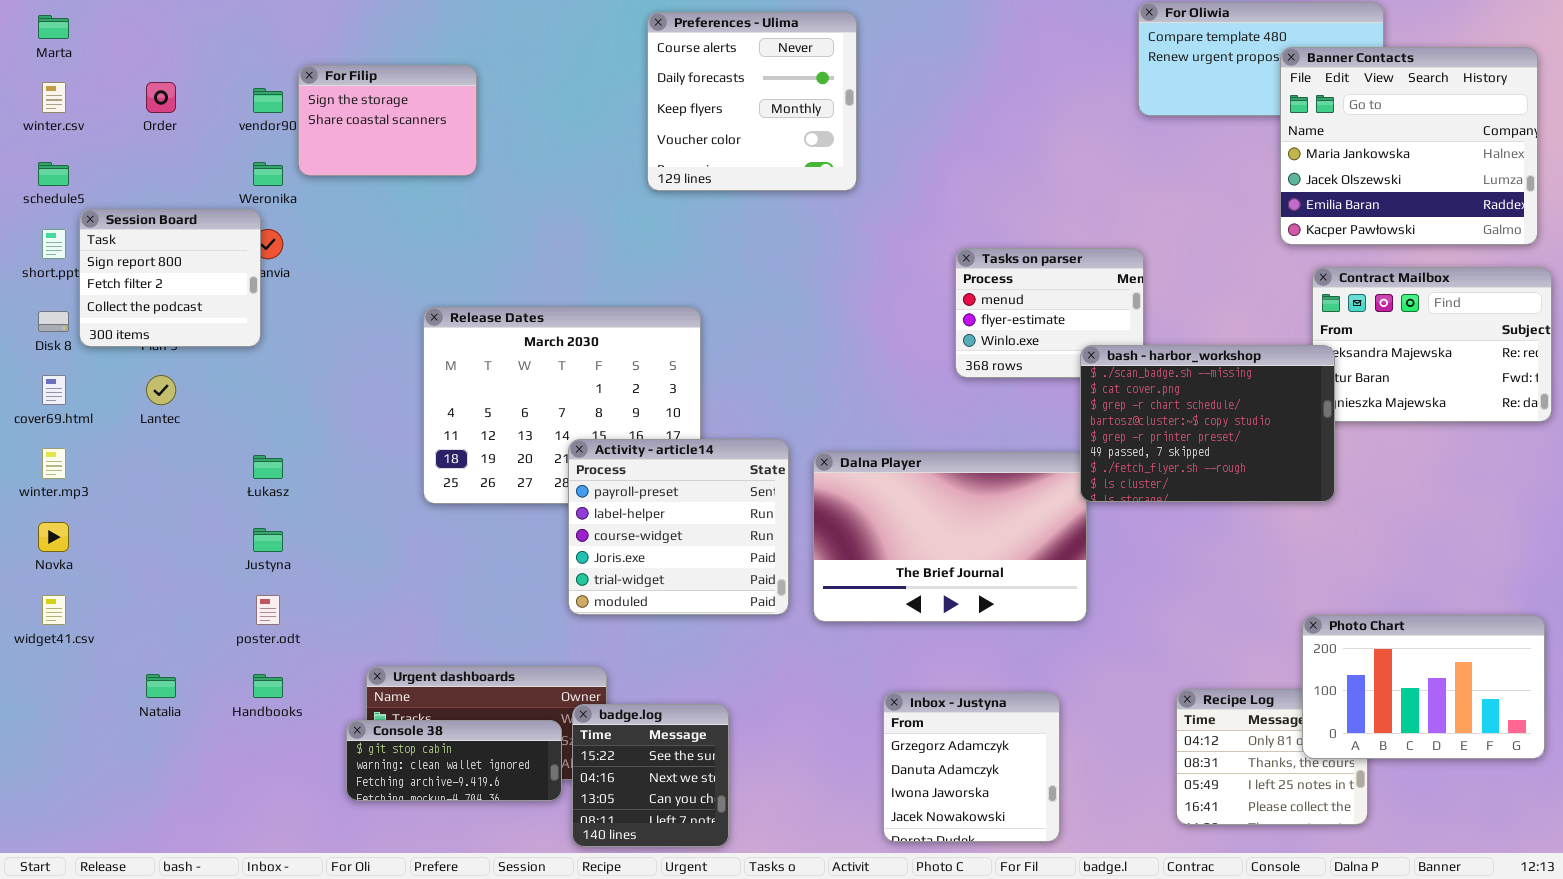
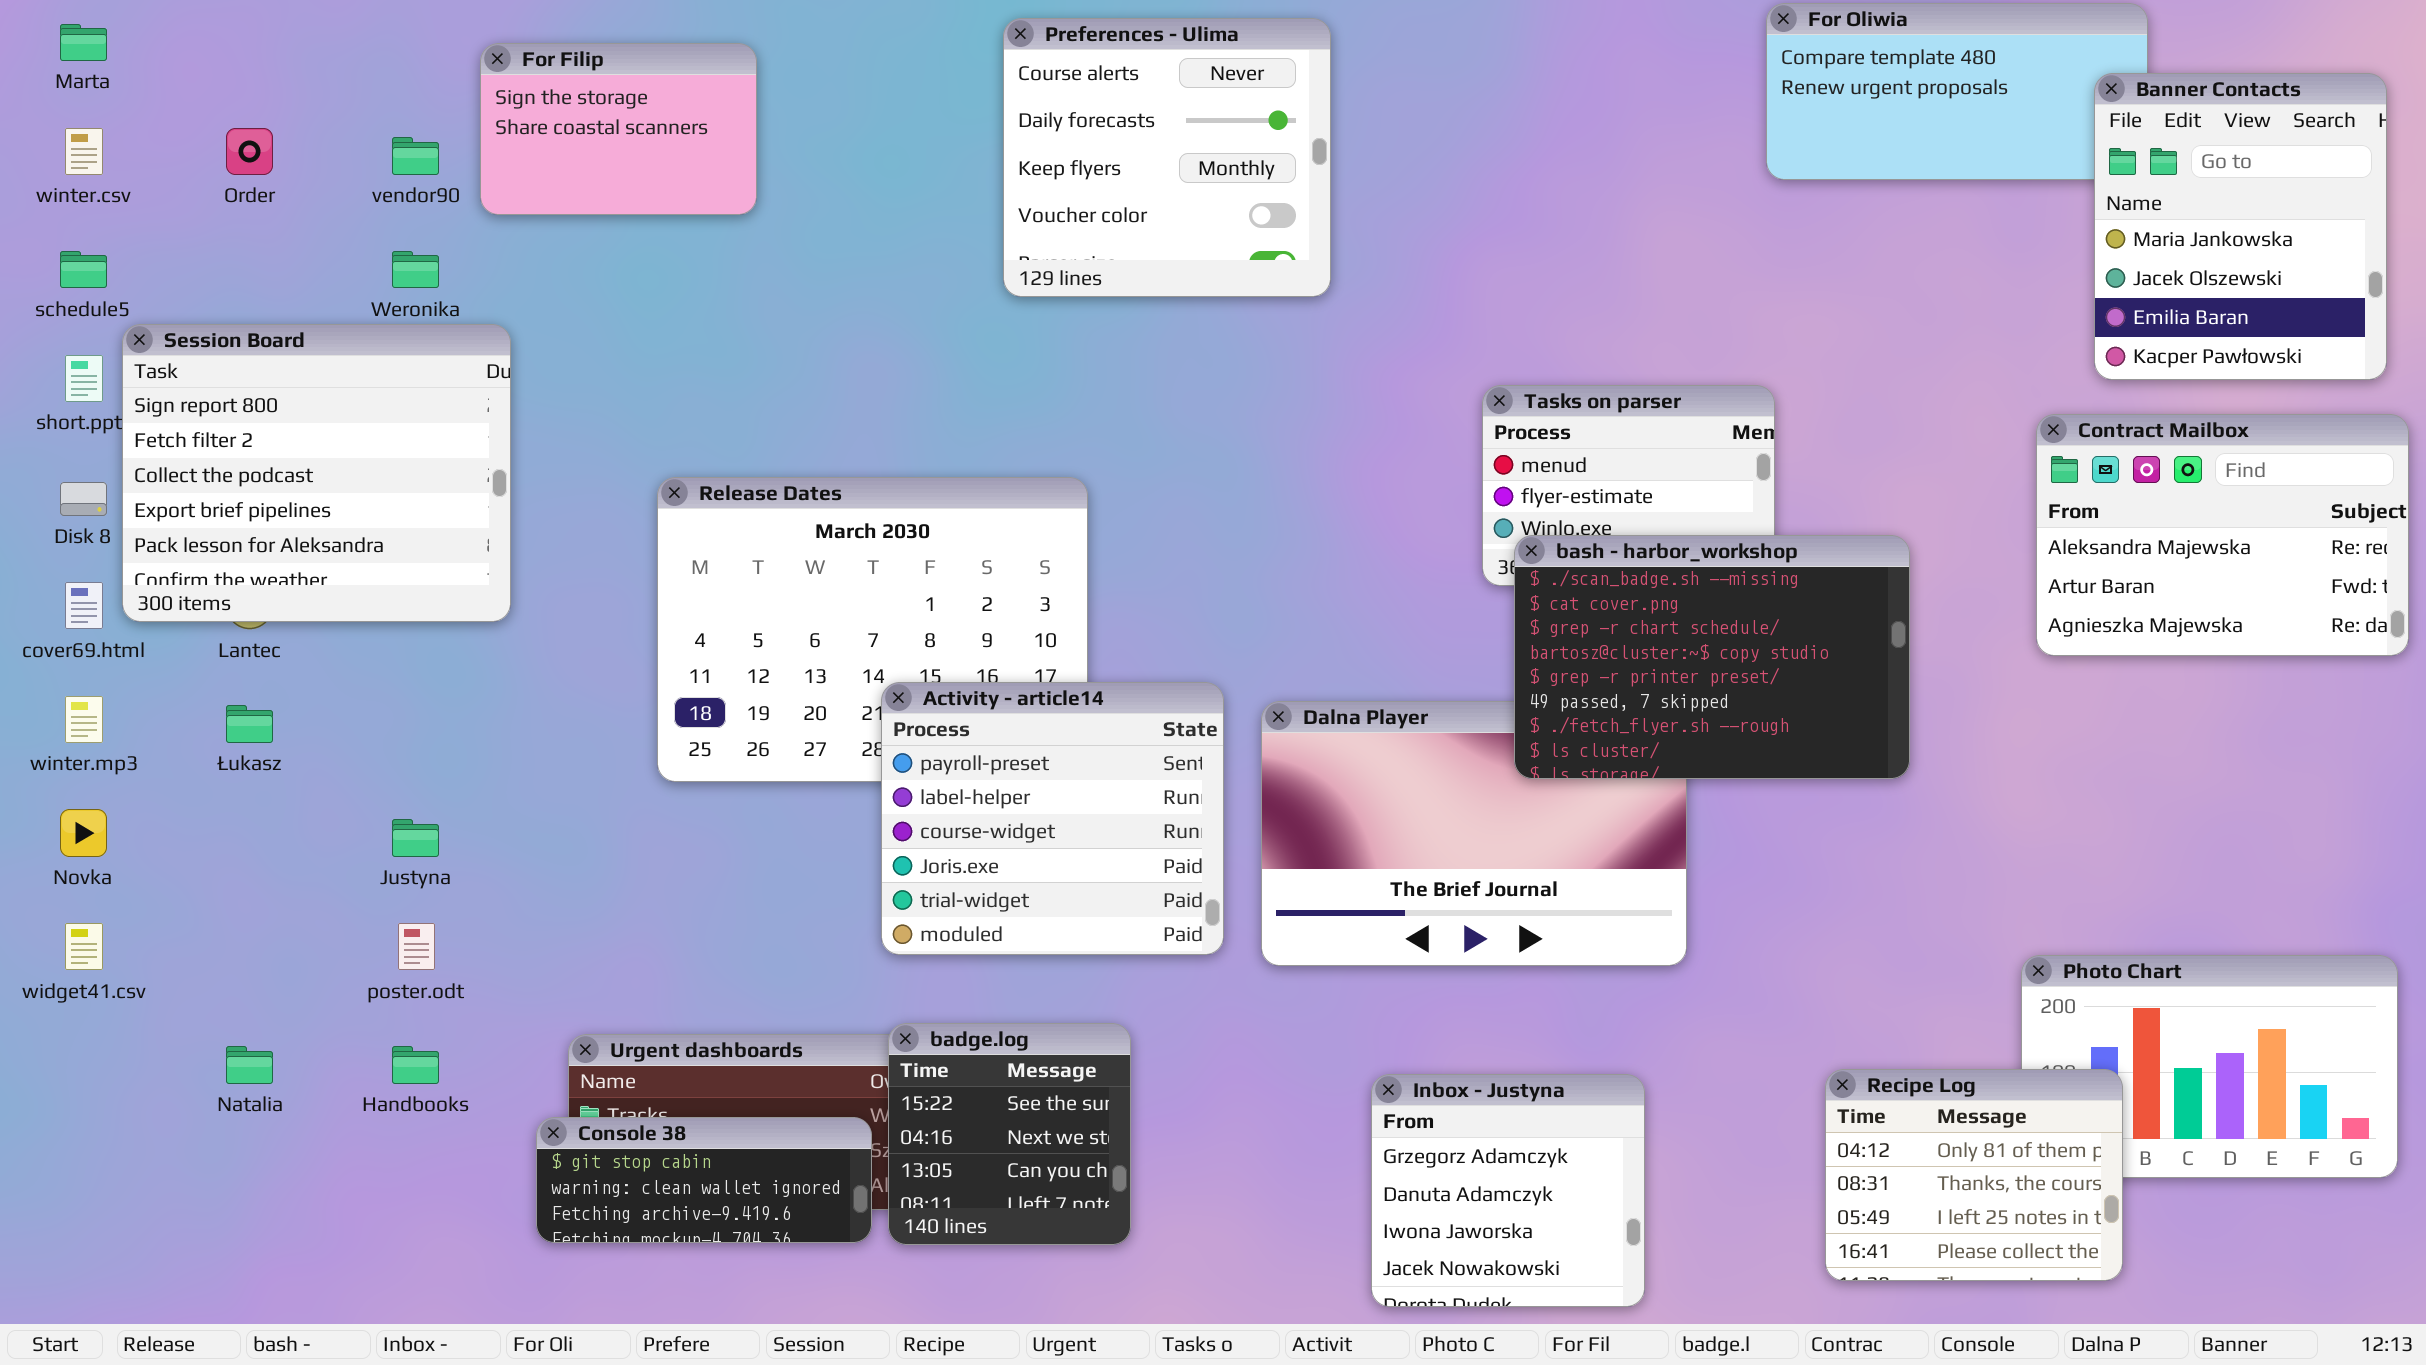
Banner Contacts: [1280,47,1538,245] -> [2094,73,2387,380], resized
For Filip: [298,65,477,176] -> [480,43,757,215], moved
Session Board: [79,209,261,347] -> [122,324,511,622], resized
bash - harbor_workshop: [1080,345,1335,502] -> [1514,535,1910,779], moved
Łukasz: [253,455,283,479] -> [226,705,273,743], moved
Recipe Log: [1176,689,1368,825] -> [1825,1069,2123,1281], raised
badge.log: [572,704,729,847] -> [888,1023,1131,1245], moved

